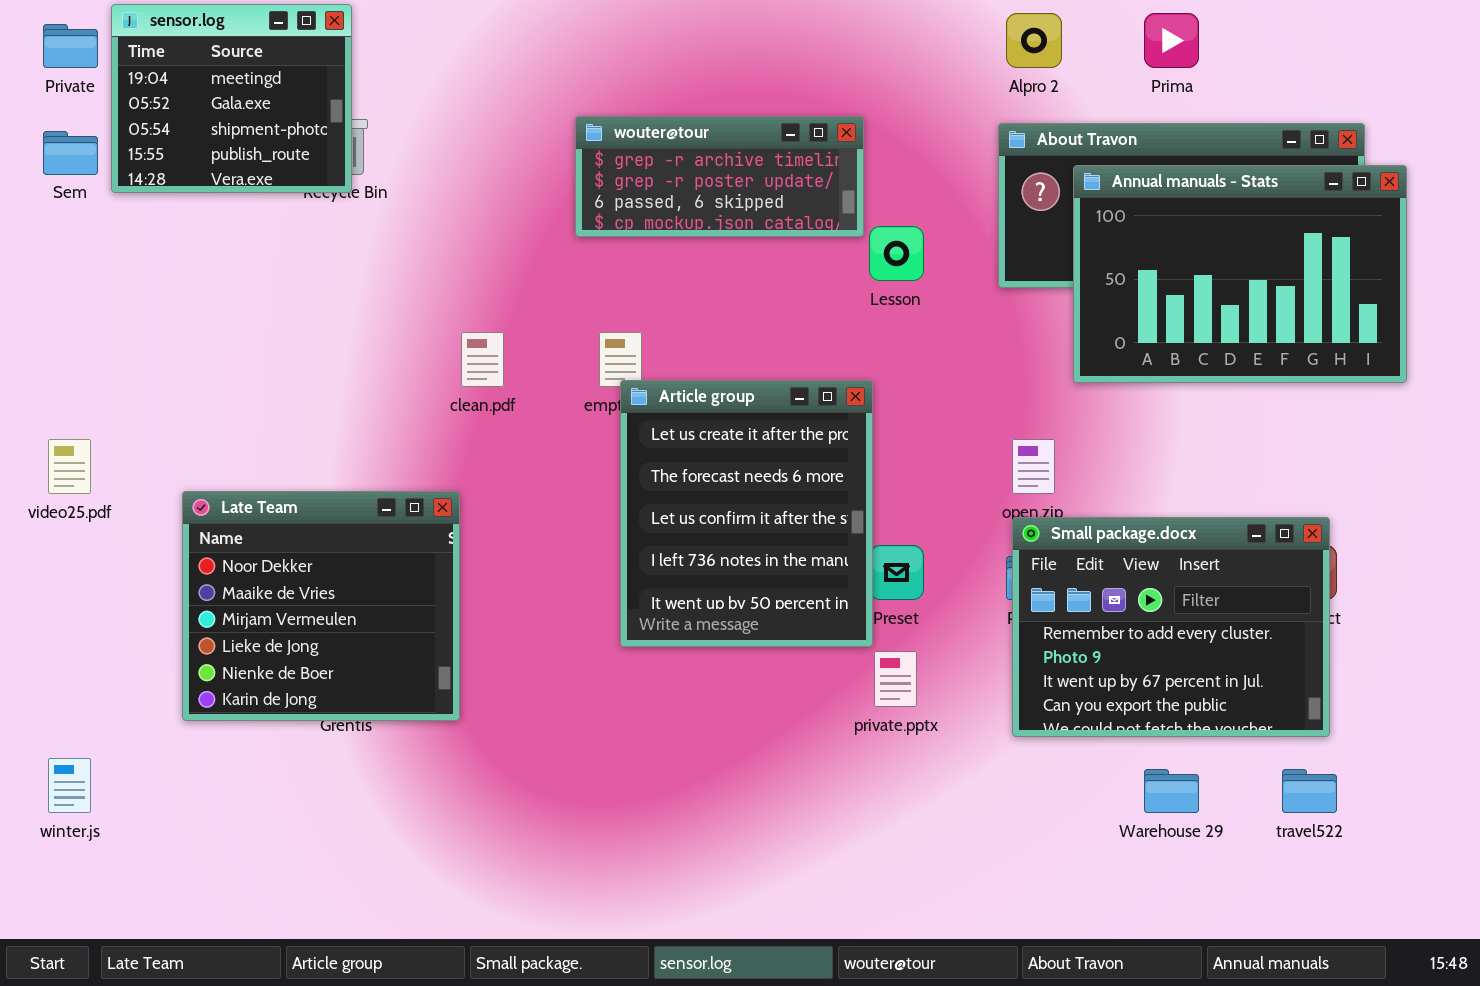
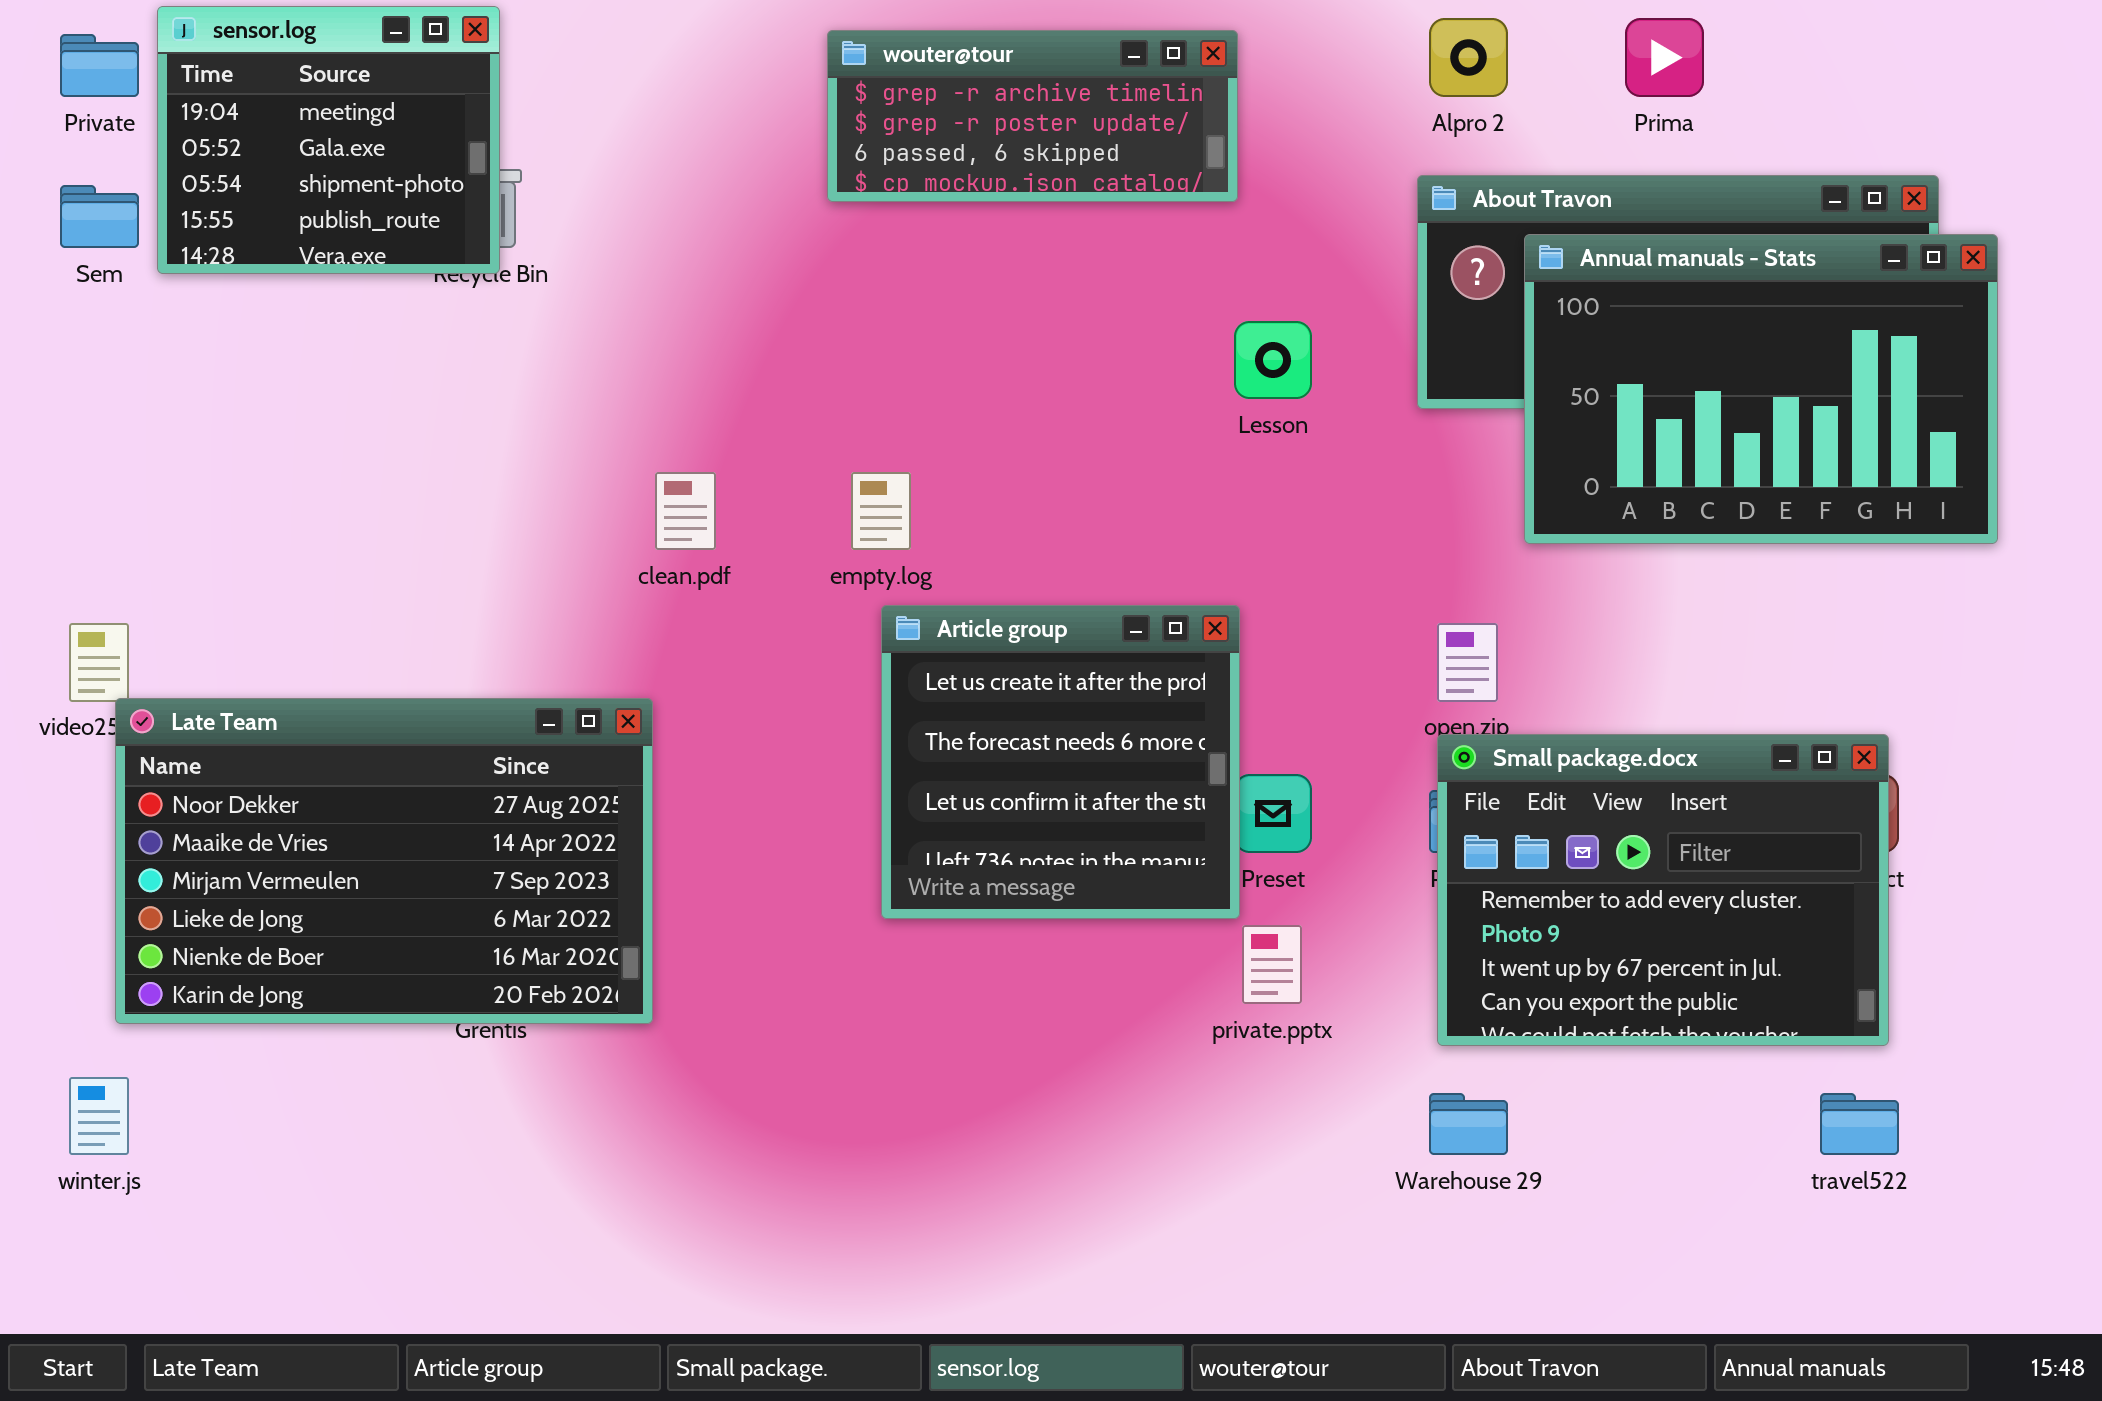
wouter@tour: [575,116,864,237] -> [827,30,1238,202], moved
Article group: [620,380,873,647] -> [881,605,1240,919], resized
Late Team: [182,491,460,721] -> [115,698,653,1024], resized
Warehouse 29: [1144,769,1199,813] -> [1429,1093,1508,1155], moved

